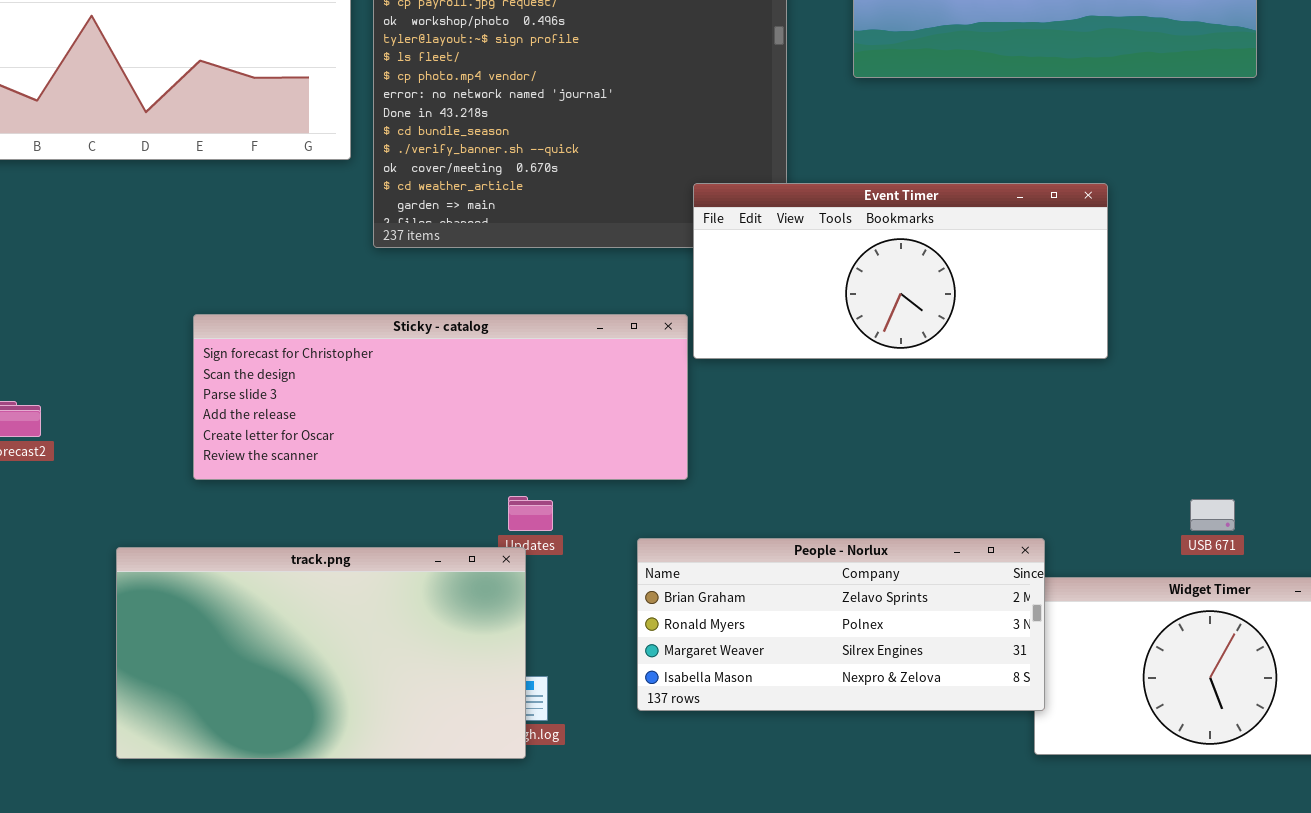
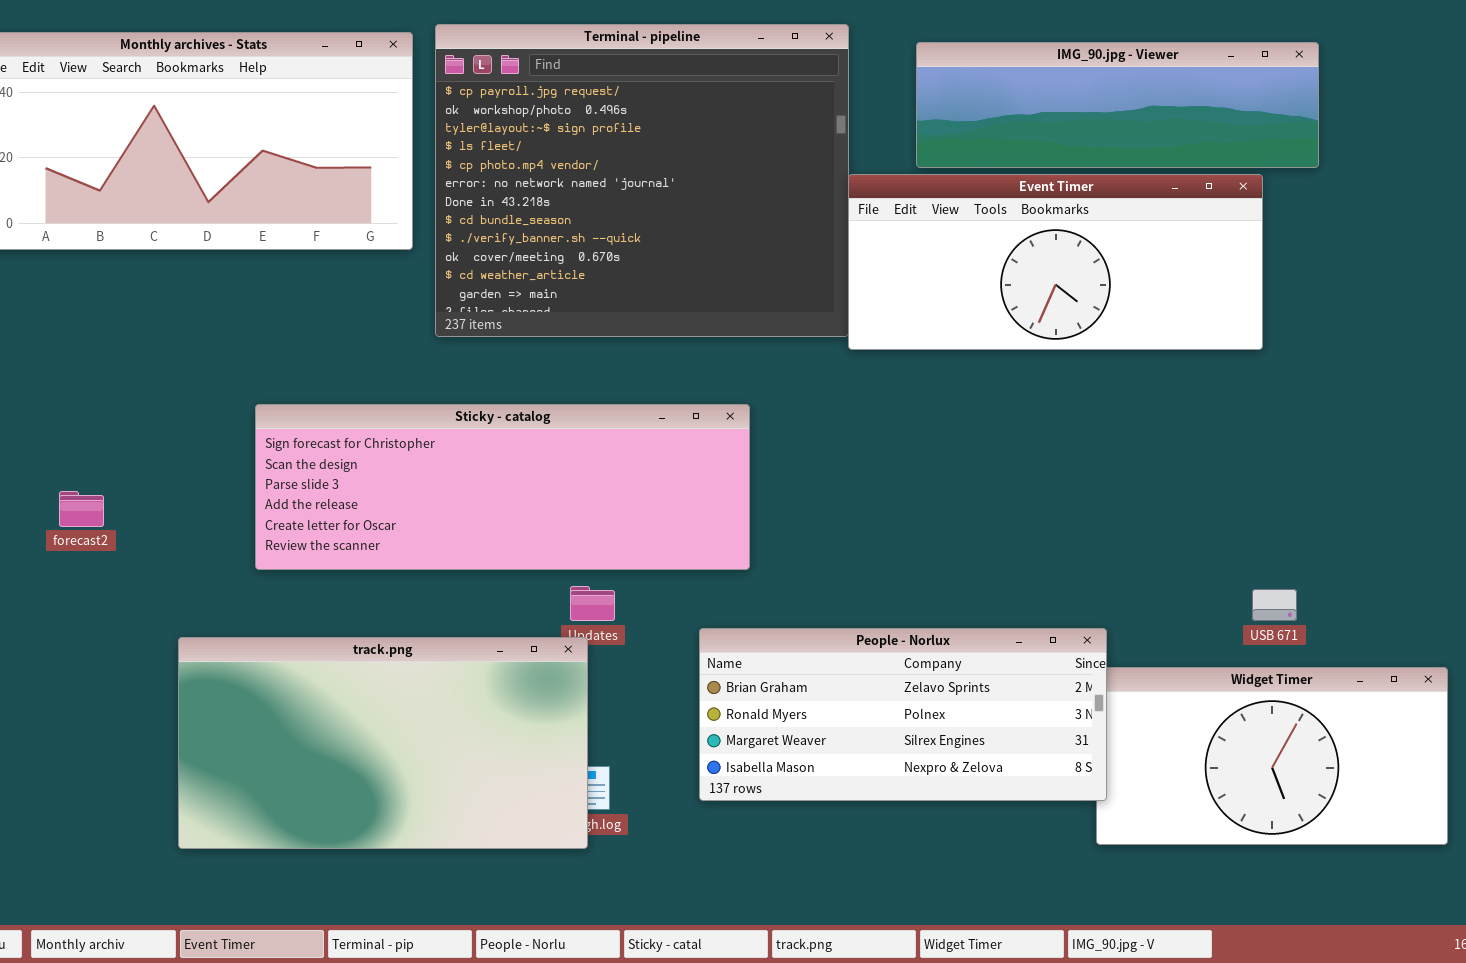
Event Timer: [693,183,1108,359] -> [848,174,1263,350], moved

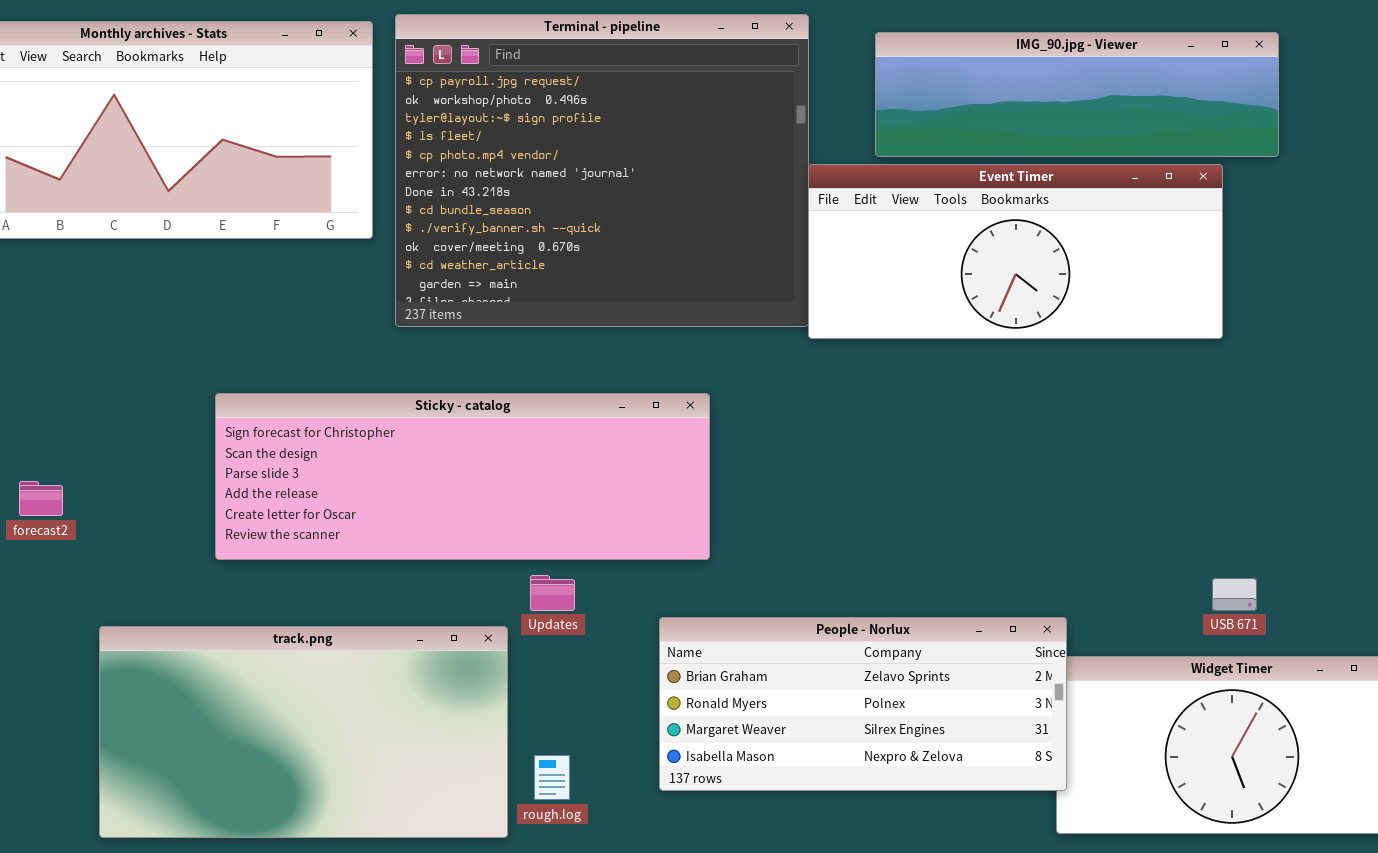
track.png: [178,637,588,849] -> [99,626,508,838], moved

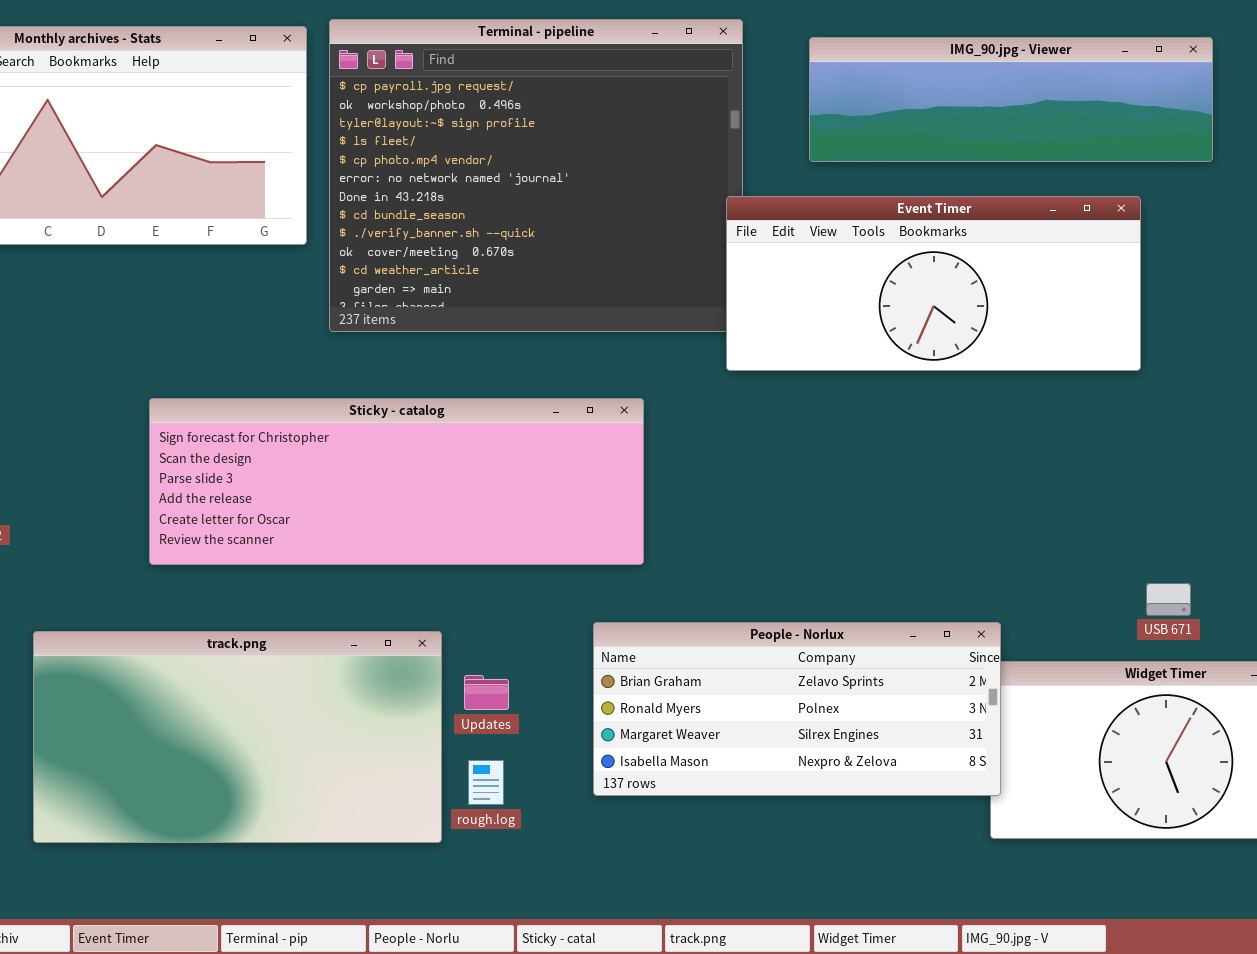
Event Timer: [808,164,1223,339] -> [726,196,1141,371], moved
Updates: [530,575,575,611] -> [464,675,509,710], moved

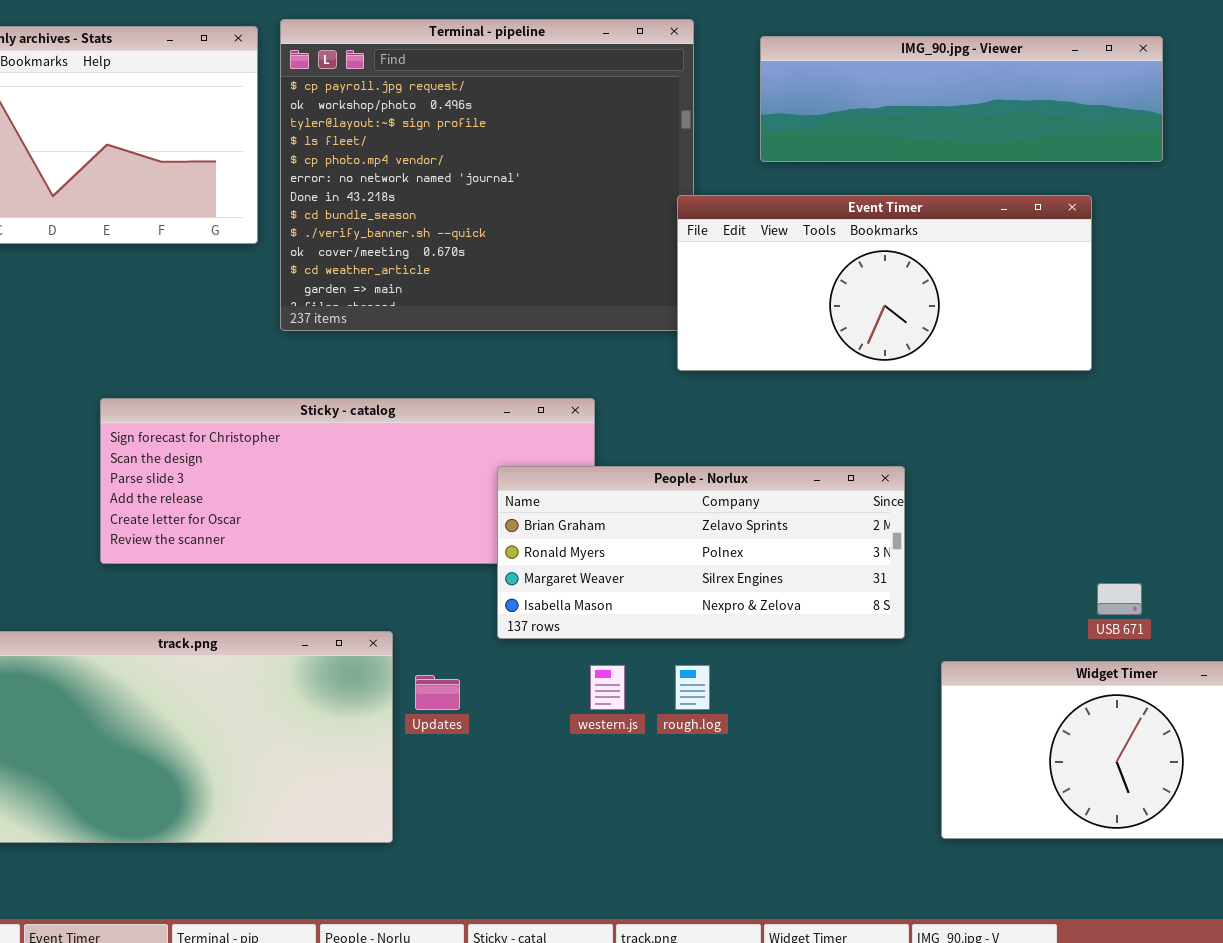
People - Norlux: [593,622,1001,796] -> [497,466,905,639], moved
rough.log: [468,760,504,805] -> [675,665,710,710], moved

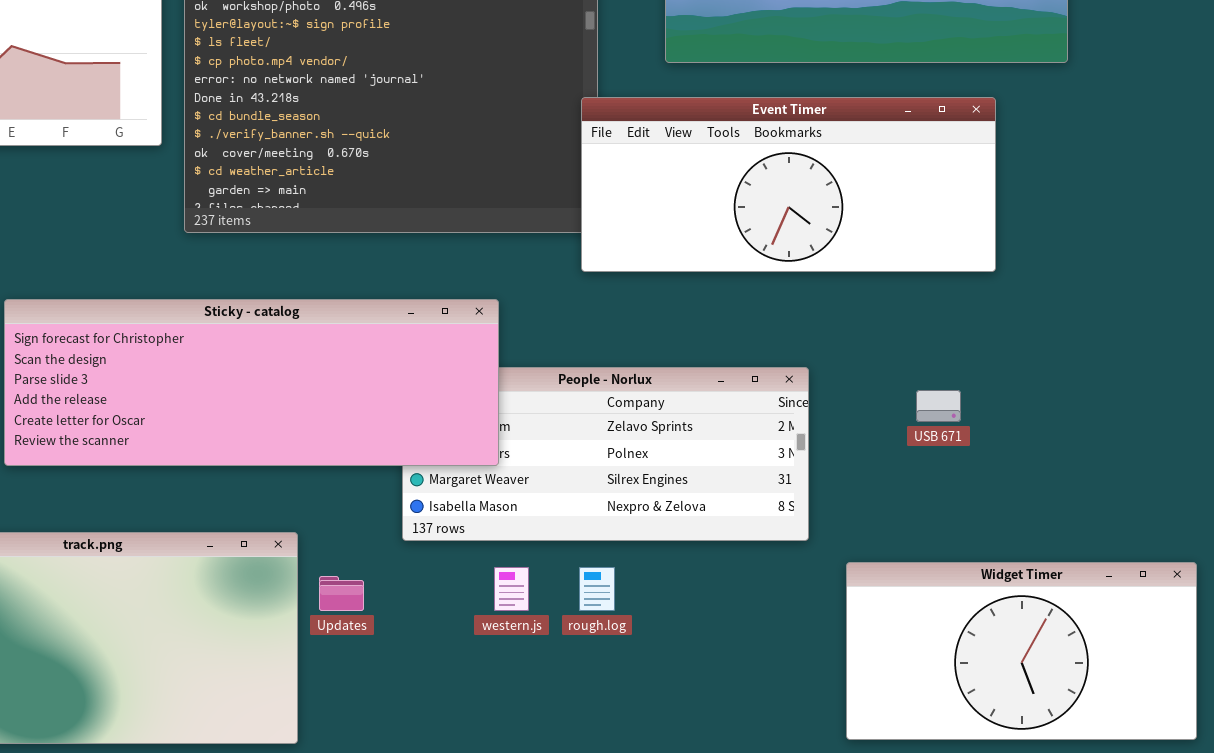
Sticky - catalog: [100,398,595,564] -> [4,299,499,466], raised
USB 671: [1097,583,1142,615] -> [916,390,961,422], moved

